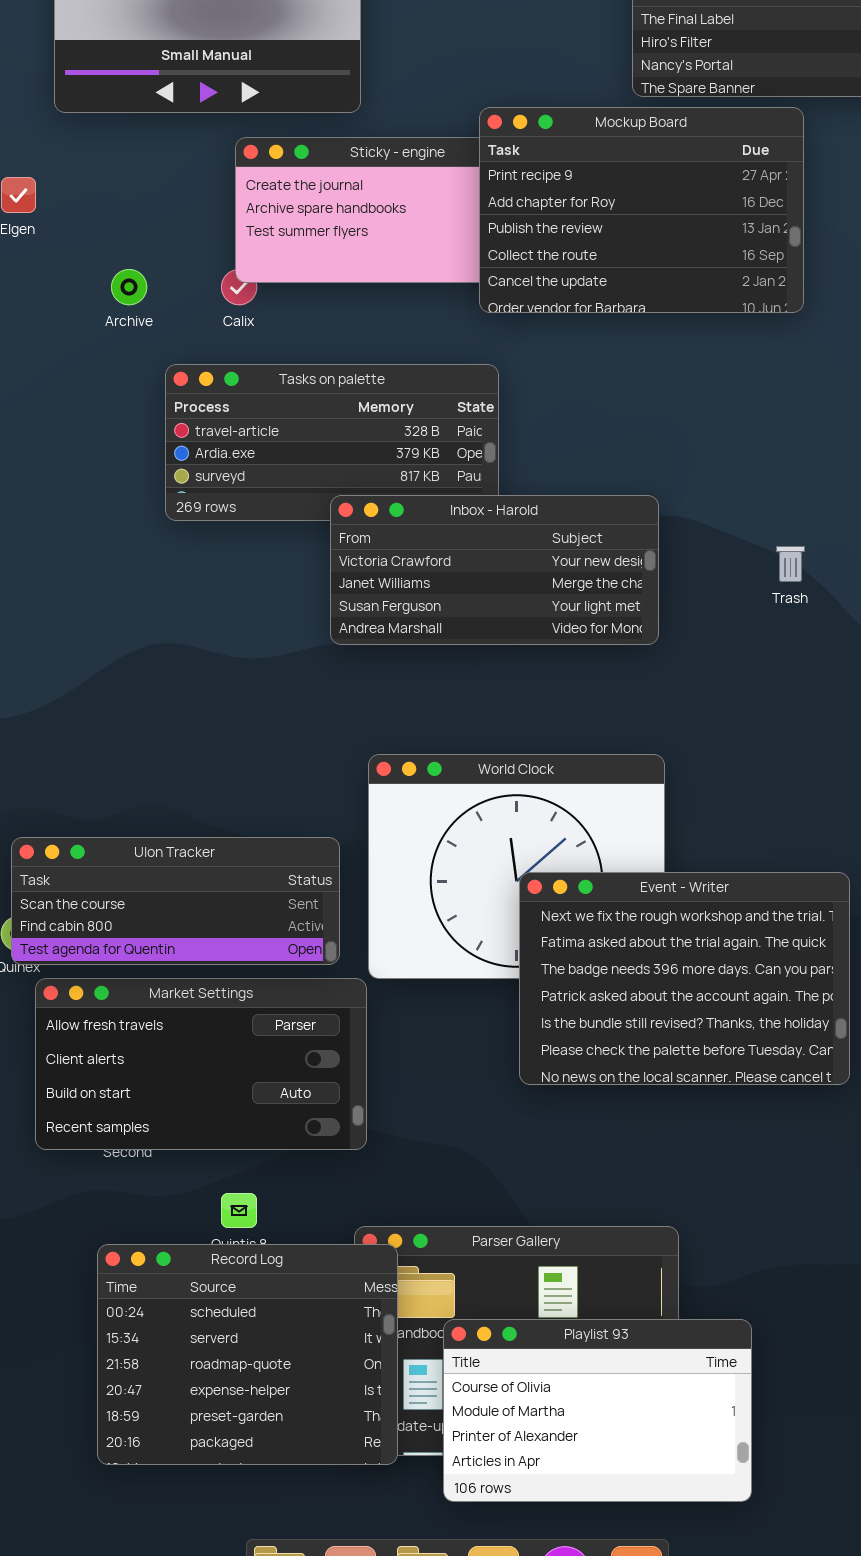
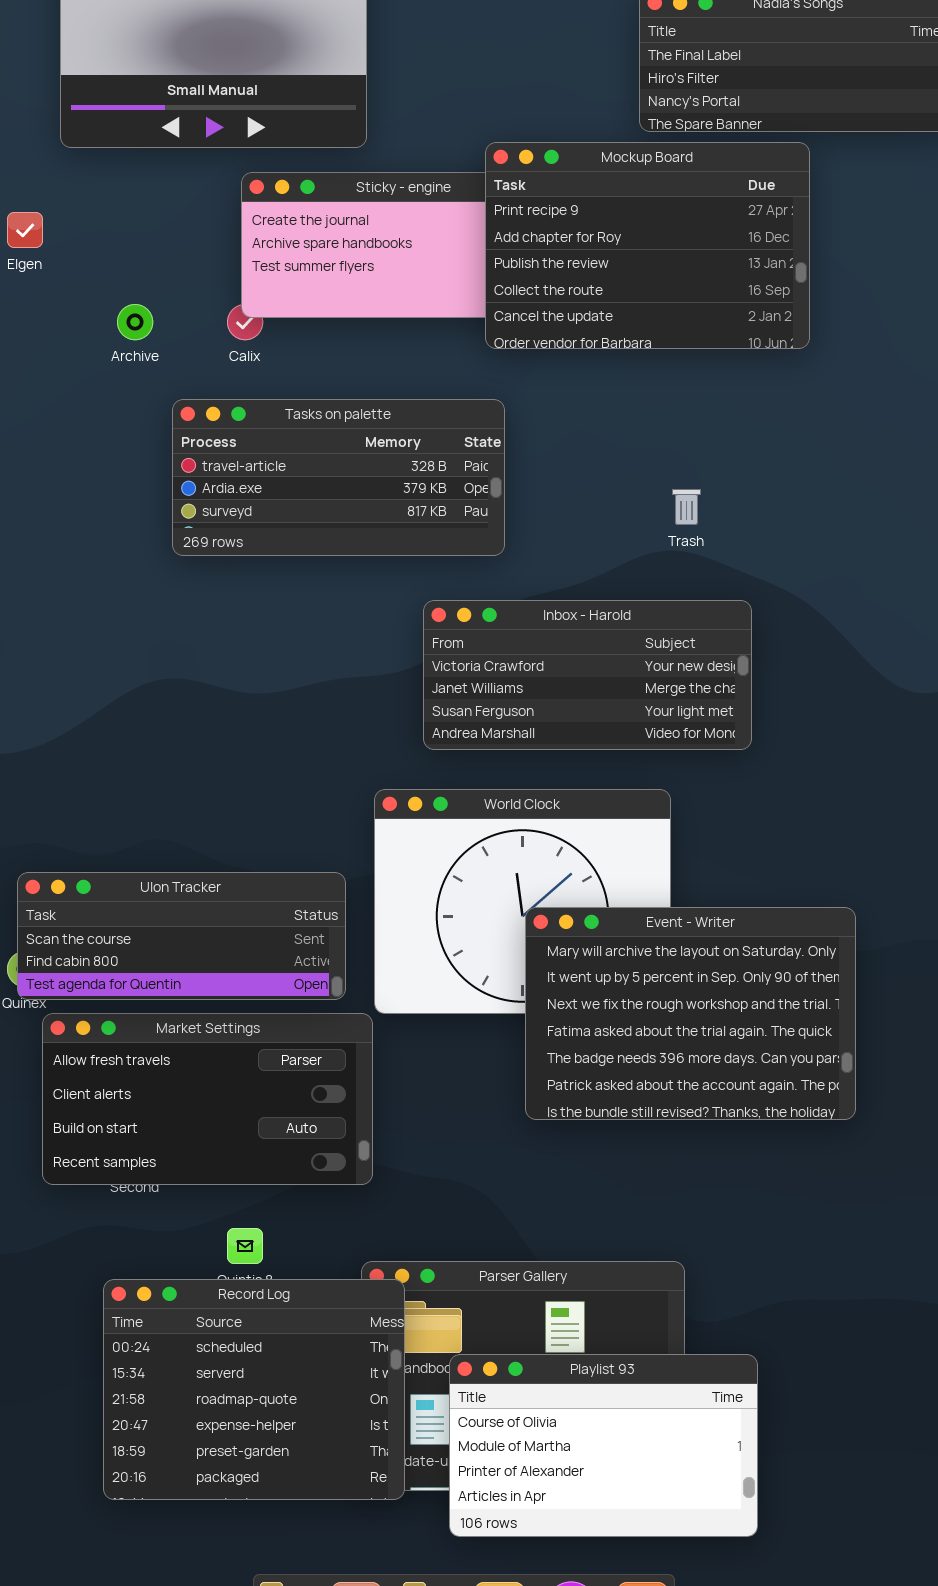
Inbox - Harold: [330,495,659,645] -> [423,600,752,750], moved
Trash: [776,546,805,582] -> [672,489,701,525], moved
Event - Writer: [519,872,850,1085] -> [525,907,856,1120], scrolled up 2 rows

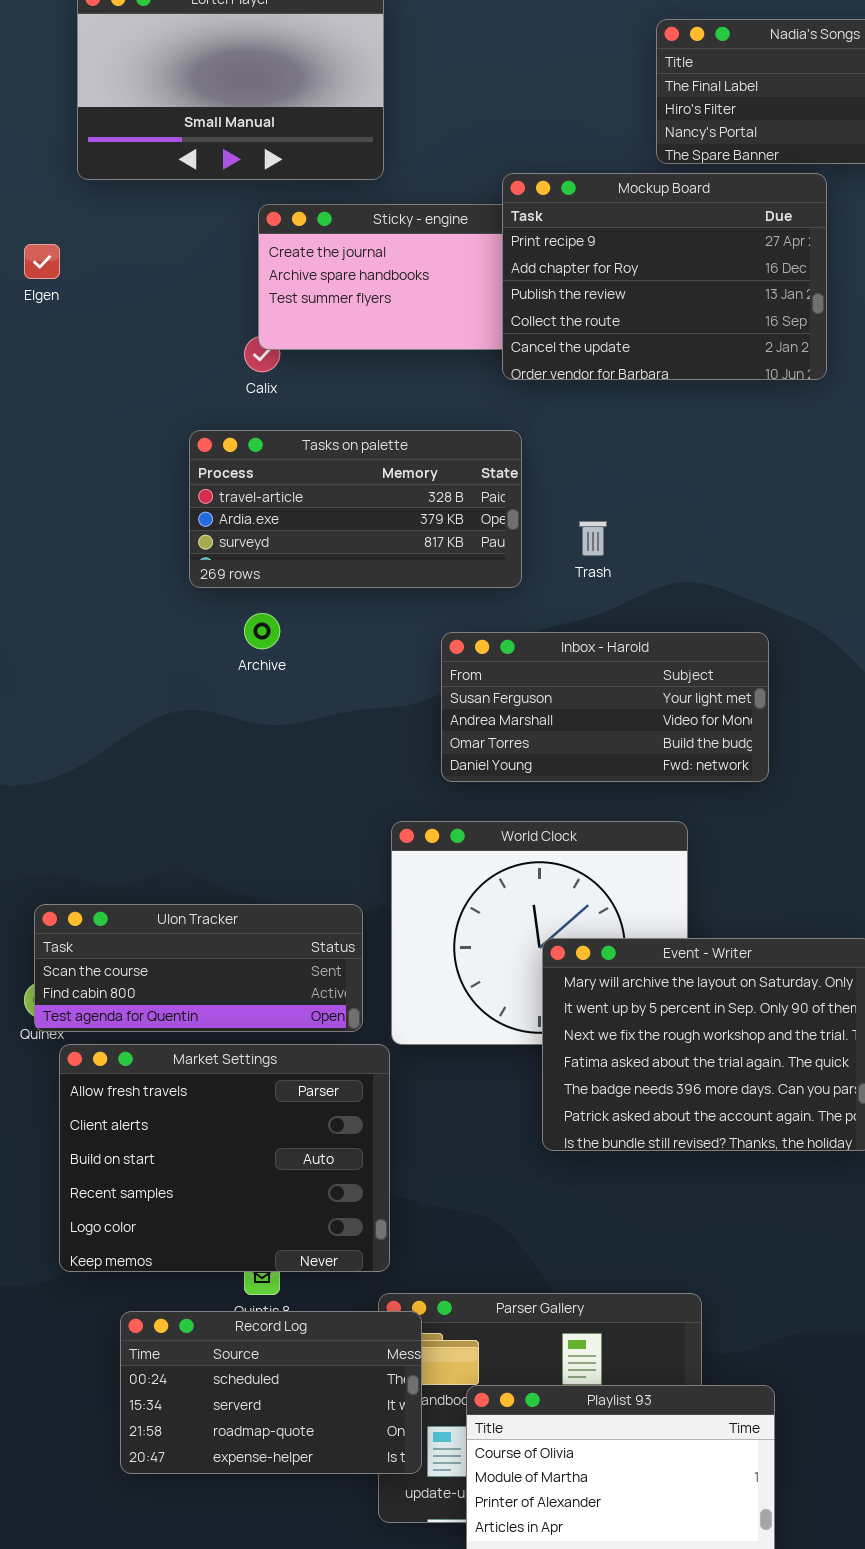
Archive: [117,304,153,340] -> [244,613,280,649], moved
Trash: [672,489,701,525] -> [579,521,607,556], moved
Inbox - Harold: [423,600,752,750] -> [441,632,769,782], scrolled down 2 rows
Market Settings: [42,1013,373,1185] -> [59,1044,390,1272], resized
Record Log: [103,1279,405,1500] -> [120,1311,422,1474], resized

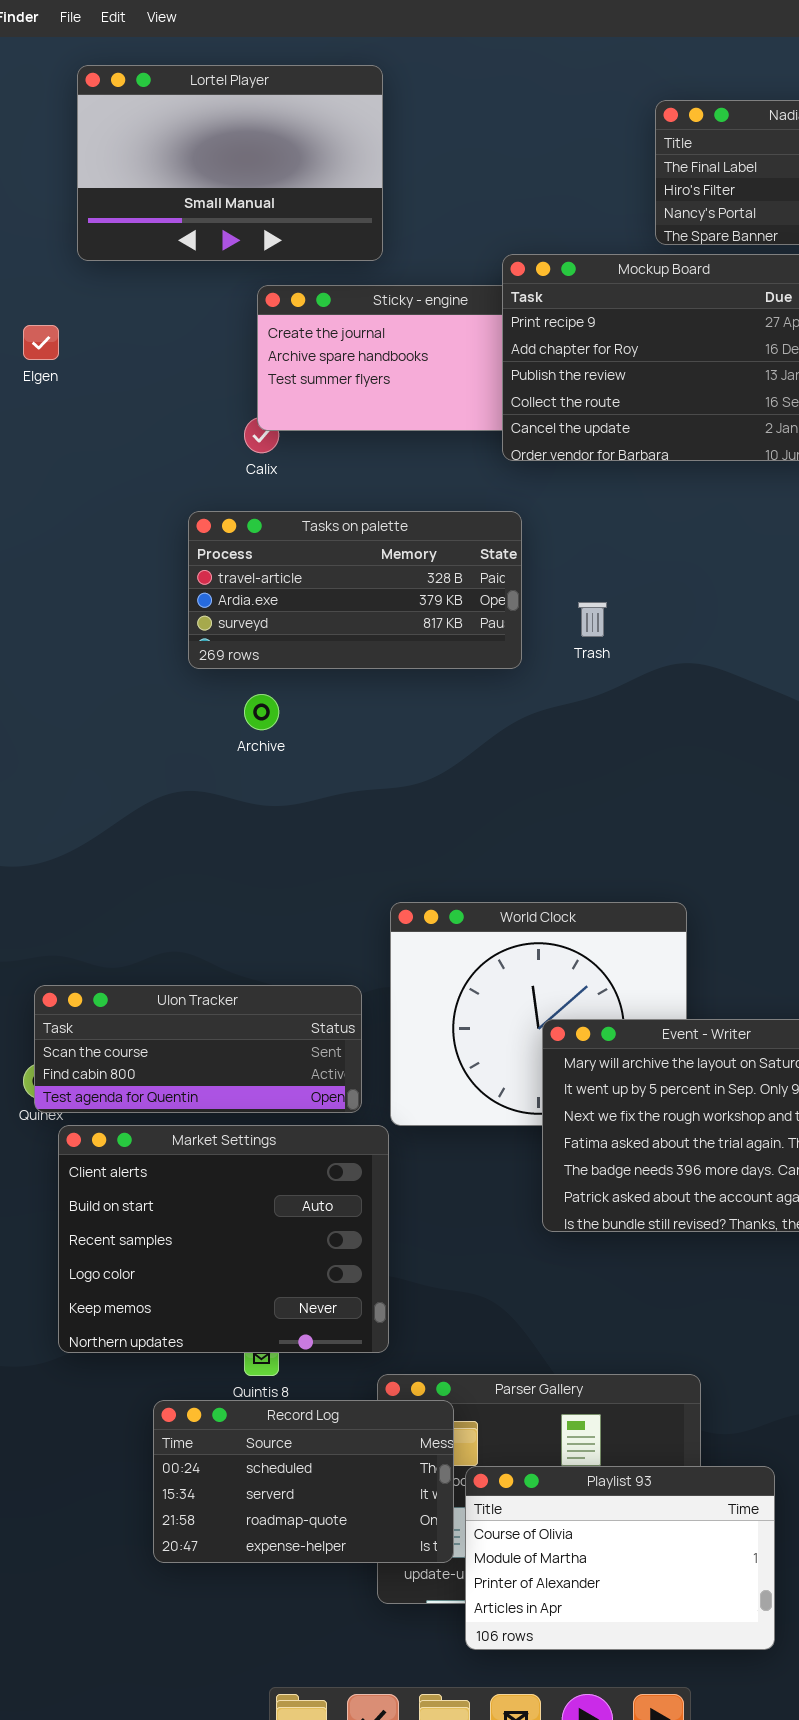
Inbox - Harold: [441,632,769,782] -> none, closed
Market Settings: [59,1044,390,1272] -> [58,1125,389,1353], scrolled down 1 row
Record Log: [120,1311,422,1474] -> [153,1400,454,1563], moved

